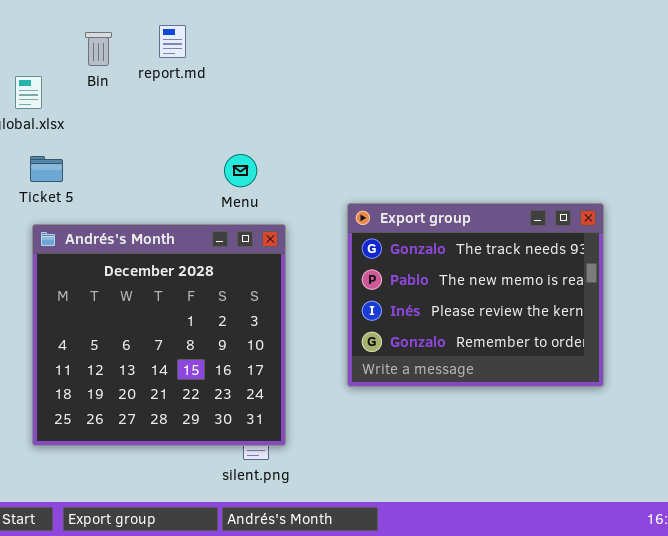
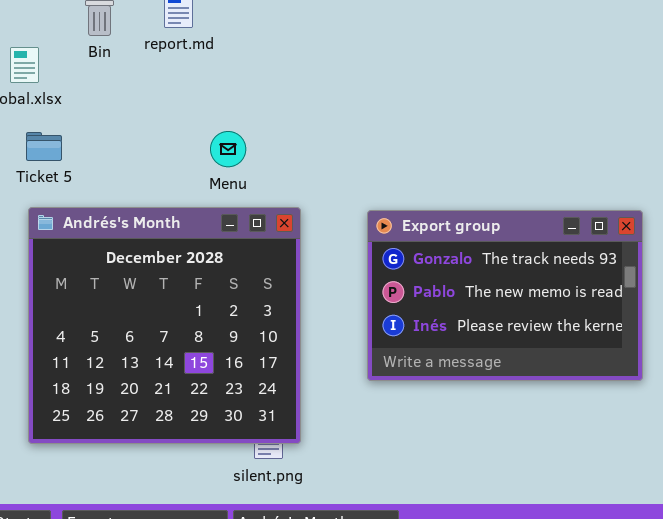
Menu: [224,154,257,187] -> [210,131,246,167], moved
Export group: [347,203,604,387] -> [367,210,643,381], resized

